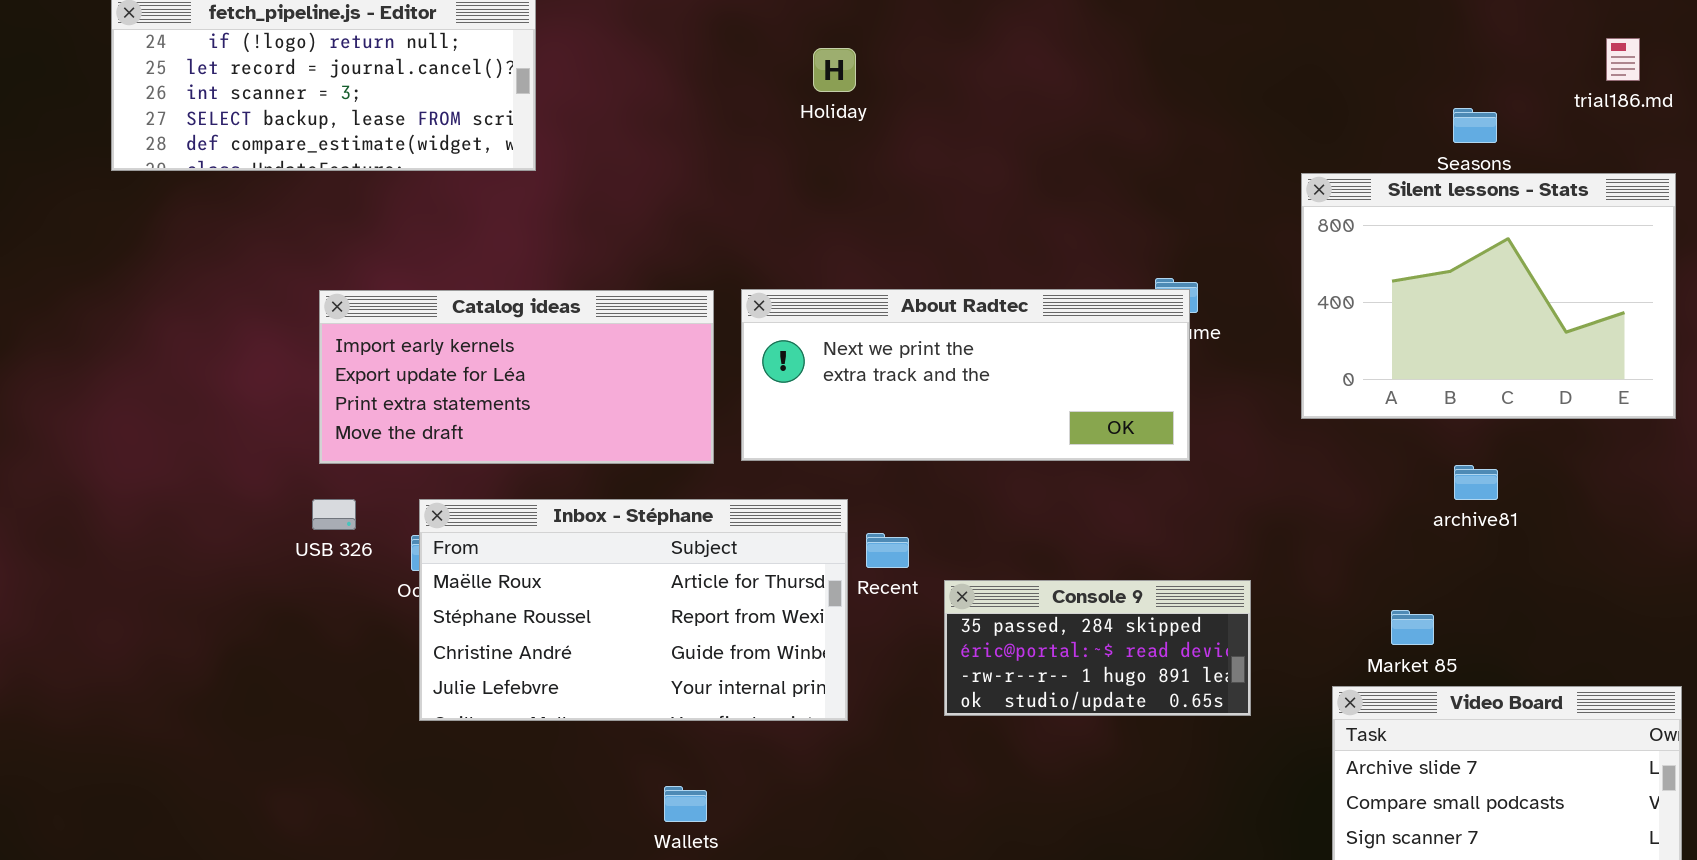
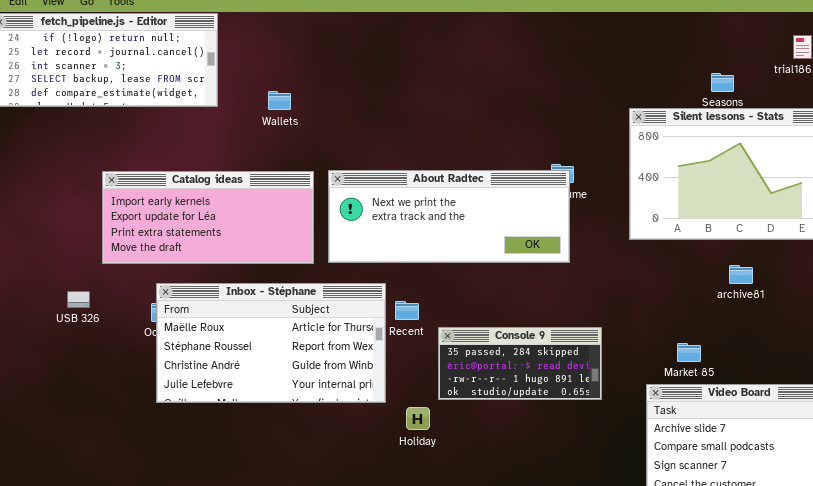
Holiday: [813,48,856,92] -> [406,407,430,430], moved
archive81: [1454,465,1498,500] -> [729,265,753,284], moved
USB 326: [312,499,356,530] -> [67,291,90,308], moved
Wallets: [664,786,707,822] -> [268,91,291,110], moved

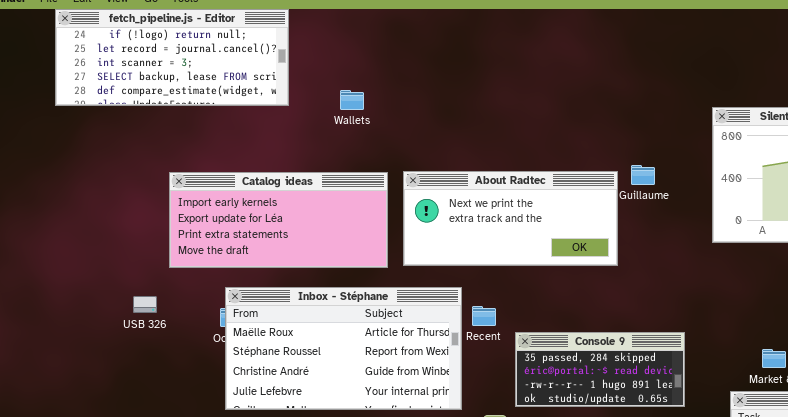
About Radtec: [328,170,570,263] -> [403,171,618,266], resized

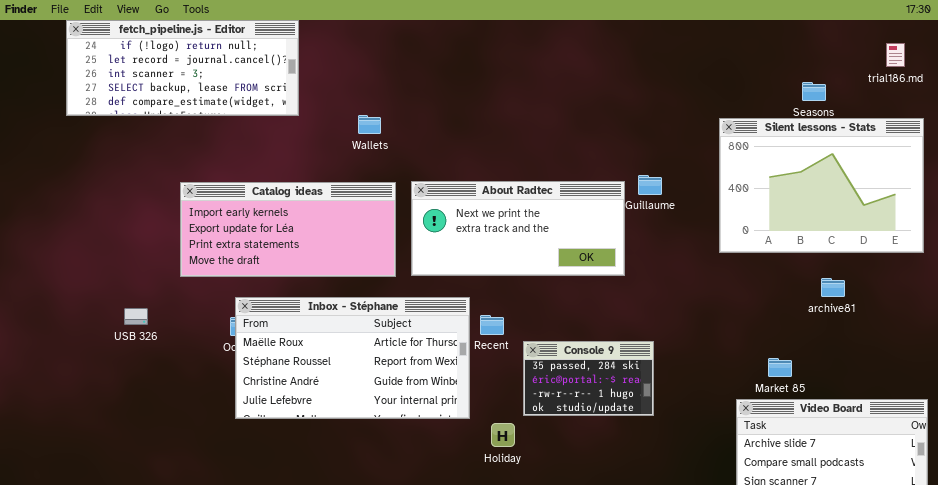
Wallets: [340,90,364,110] -> [358,115,381,134], moved
USB 326: [133,296,157,313] -> [124,308,148,325], moved
Console 9: [515,332,685,407] -> [523,341,654,416], resized

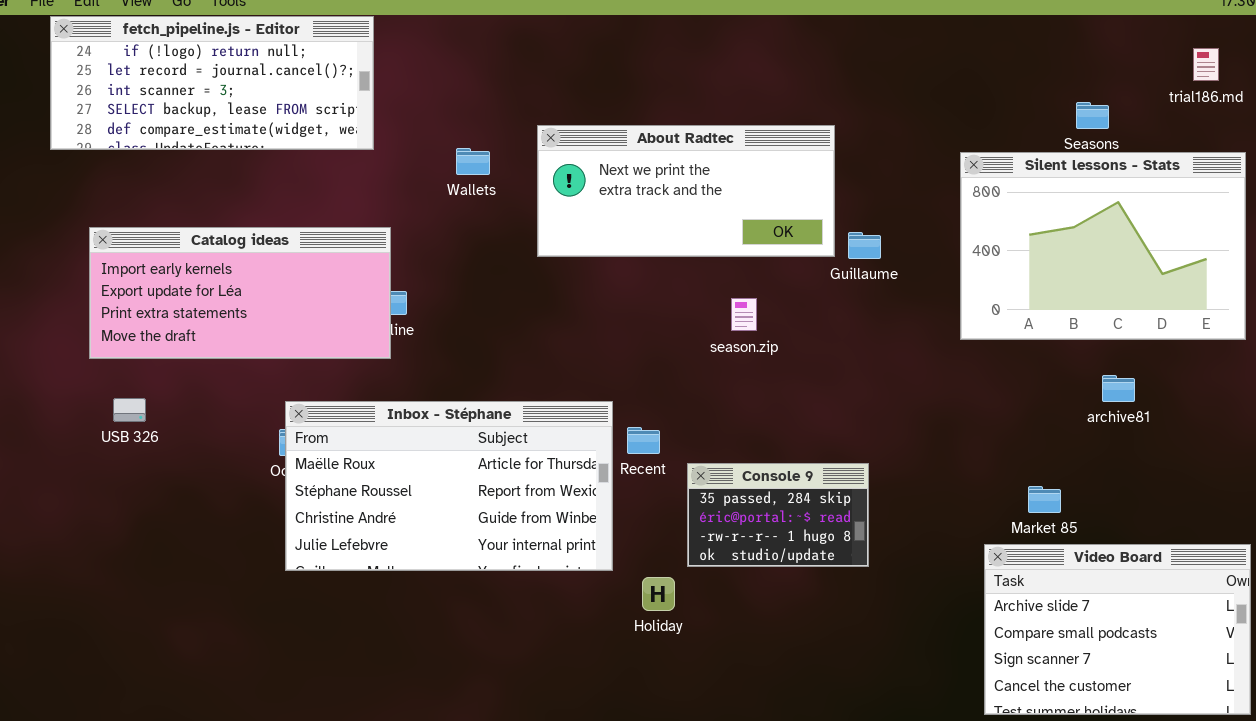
About Radtec: [411,181,625,276] -> [537,125,835,257], moved
Catalog ideas: [180,182,396,277] -> [89,227,391,359], moved
USB 326: [124,308,148,325] -> [113,398,146,422], moved

